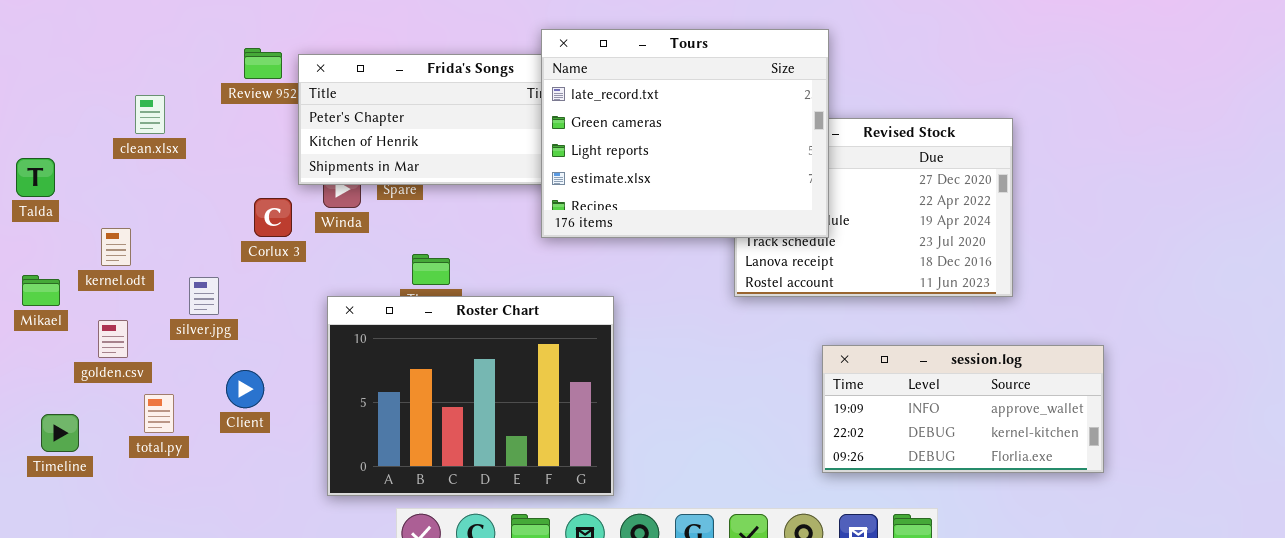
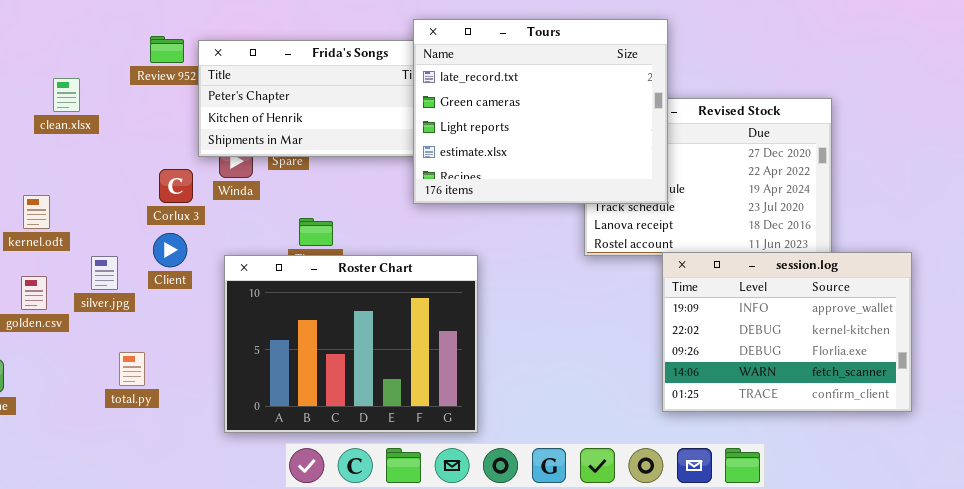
silver.jpg: [189,277,219,315] -> [91,256,118,290], moved
session.log: [822,345,1104,473] -> [662,252,912,412], resized
Client: [226,370,264,408] -> [153,233,187,267], moved
total.py: [144,394,174,433] -> [119,352,145,386], moved

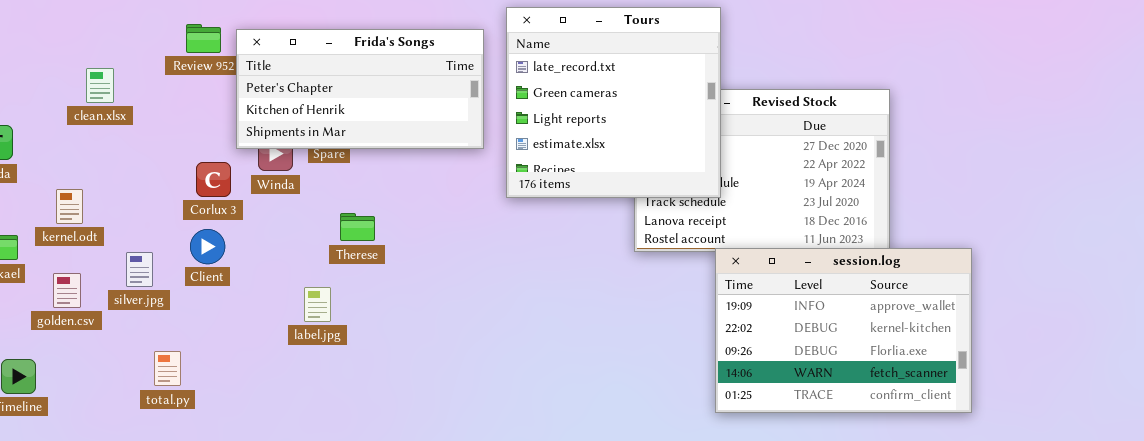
Tours: [413,19,668,204] -> [506,7,721,198], resized
Roster Chart: [224,255,478,433] -> none, closed

